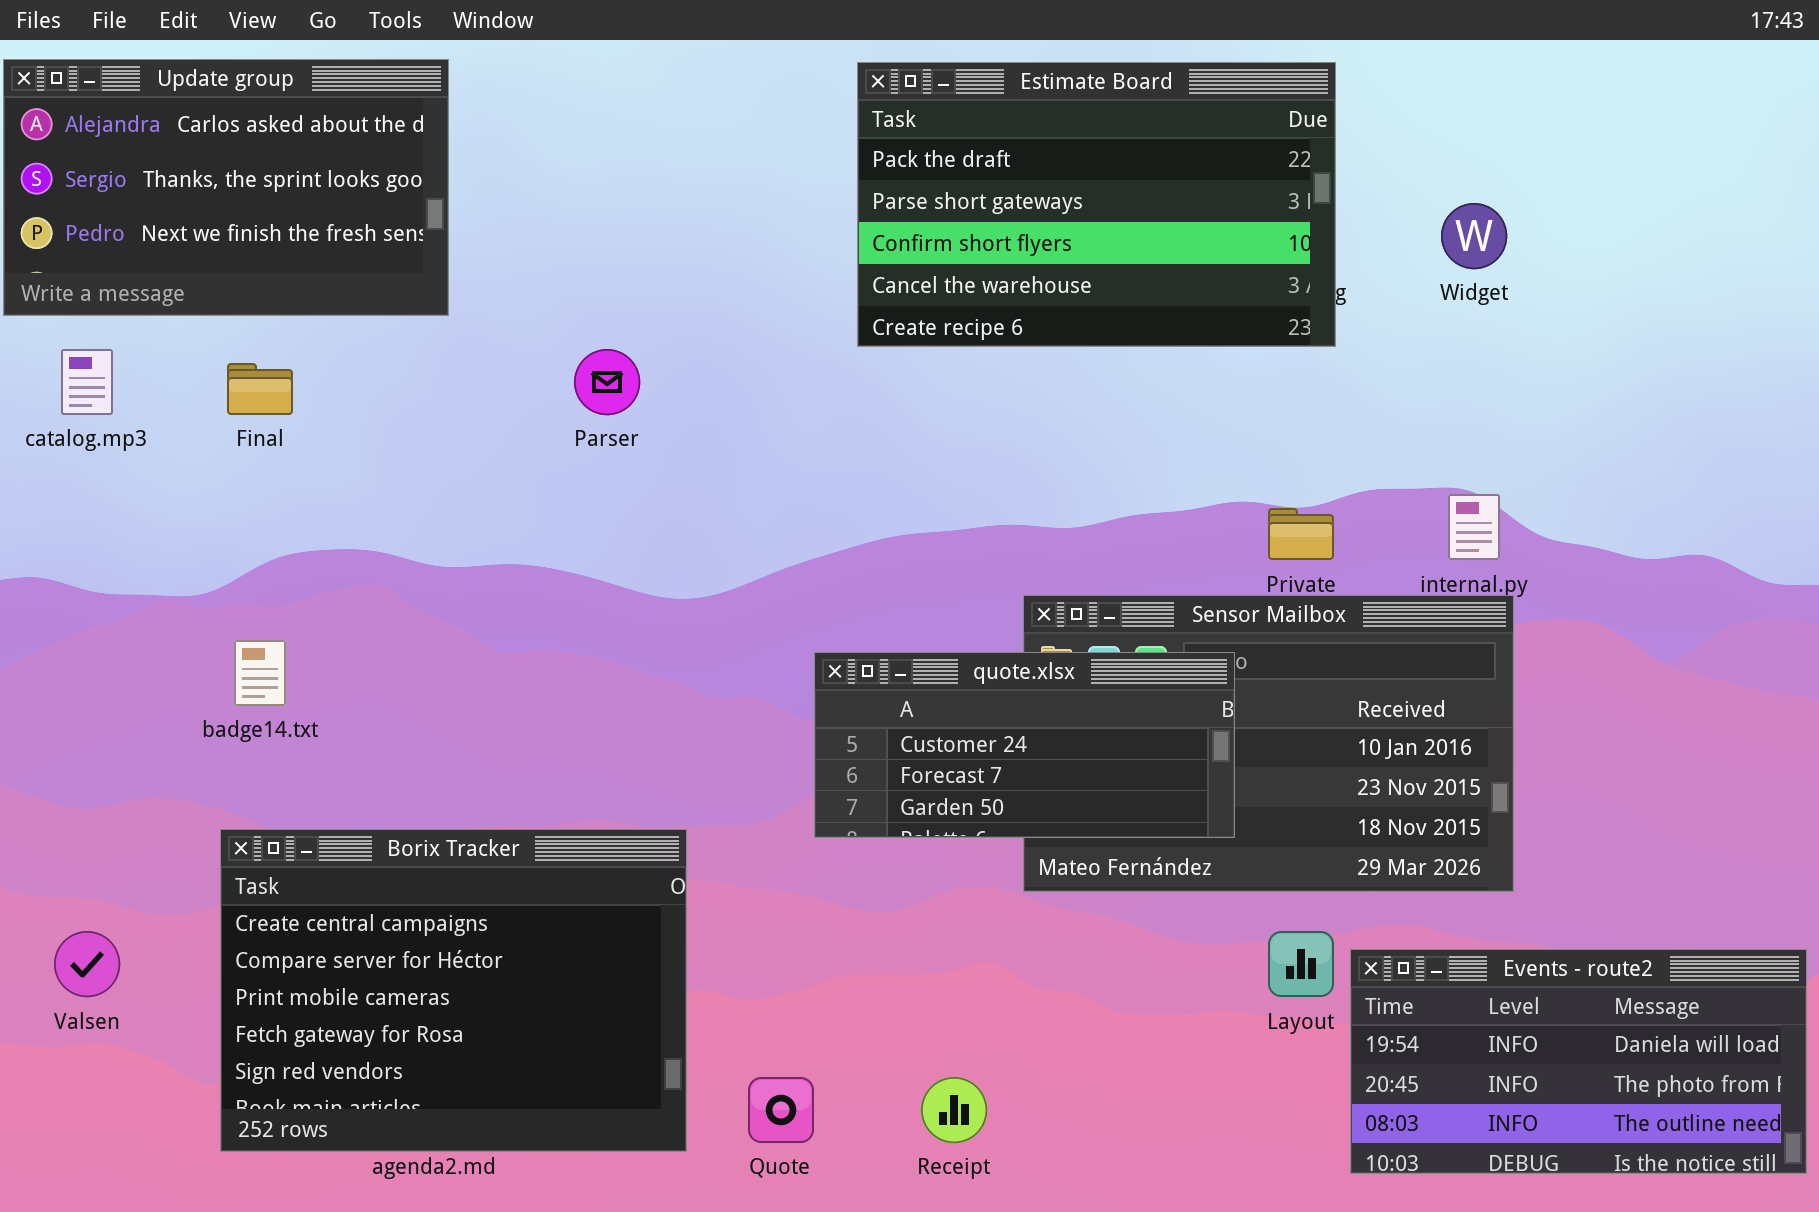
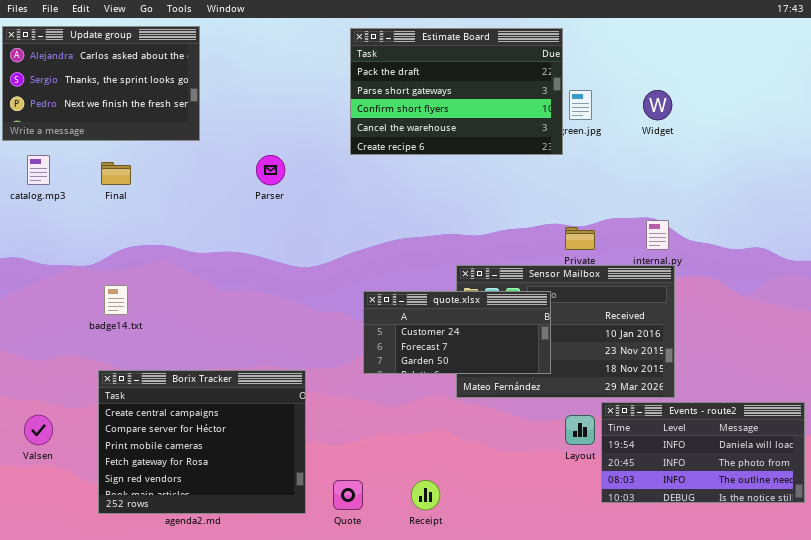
Estimate Board: [857,62,1336,347] -> [350,28,563,155], moved
Events - route2: [1350,949,1807,1174] -> [601,402,805,503], moved

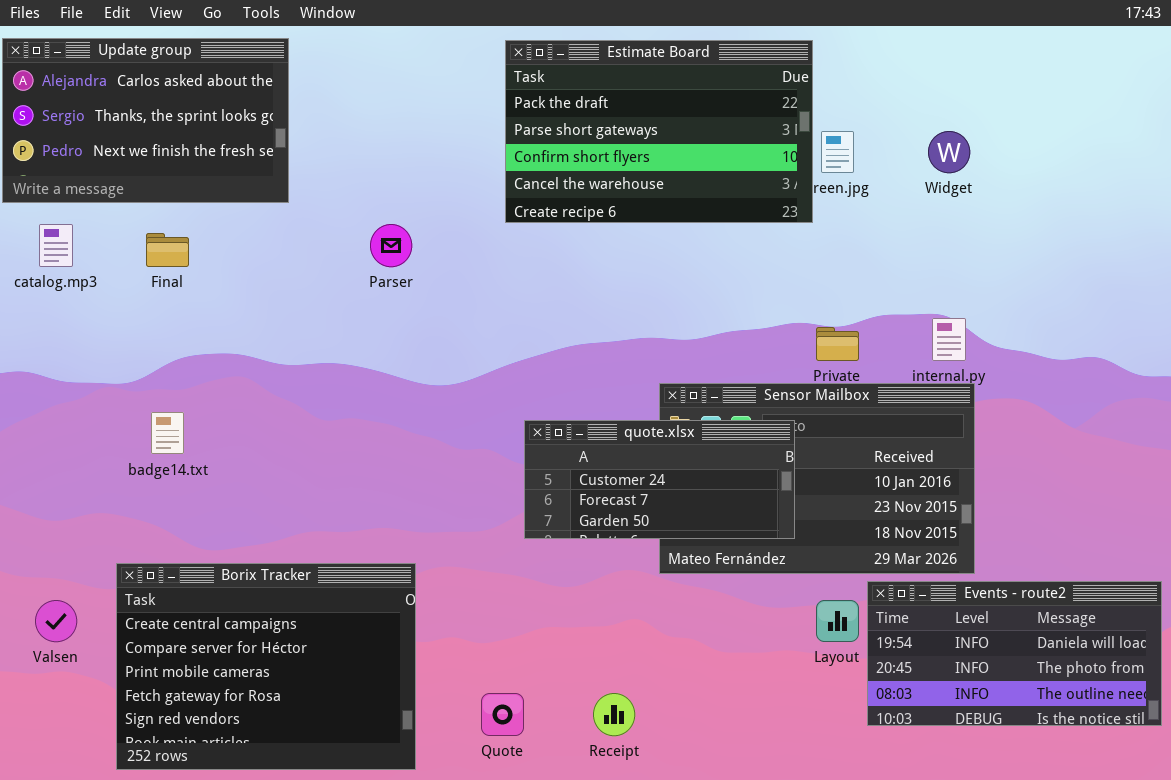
Borix Tracker: [98,370,306,514] -> [116,563,416,770], moved

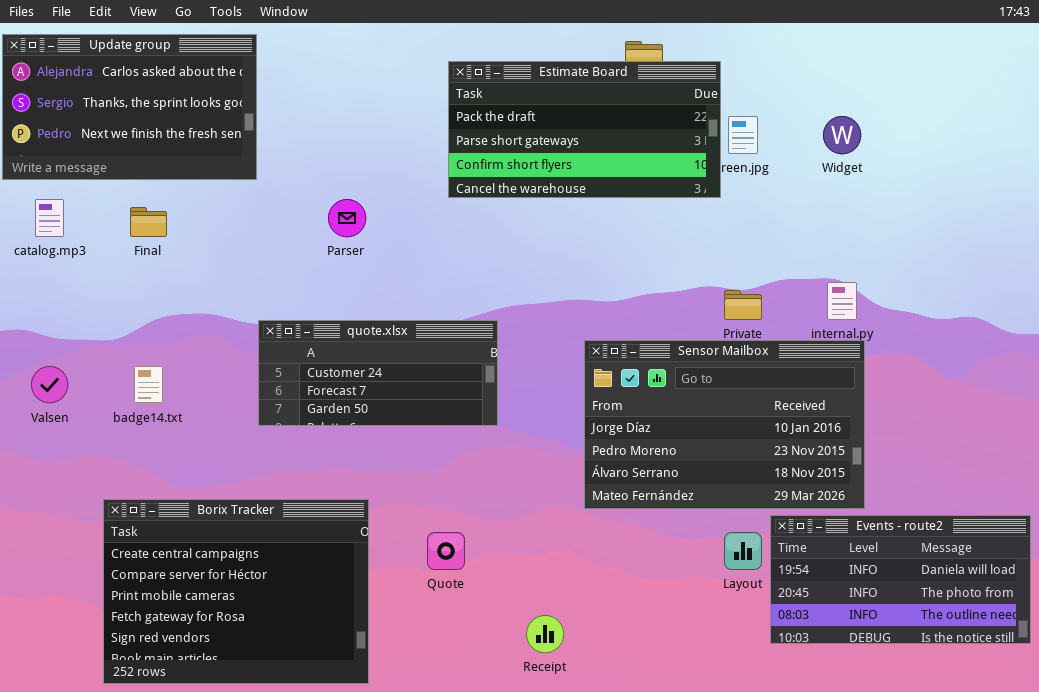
Estimate Board: [505,40,813,223] -> [448,61,721,198], resized
quote.xlsx: [524,420,795,539] -> [258,320,498,426], moved
Valsen: [35,600,77,642] -> [31,366,68,403], moved
Quote: [481,693,524,736] -> [427,532,465,570], moved

